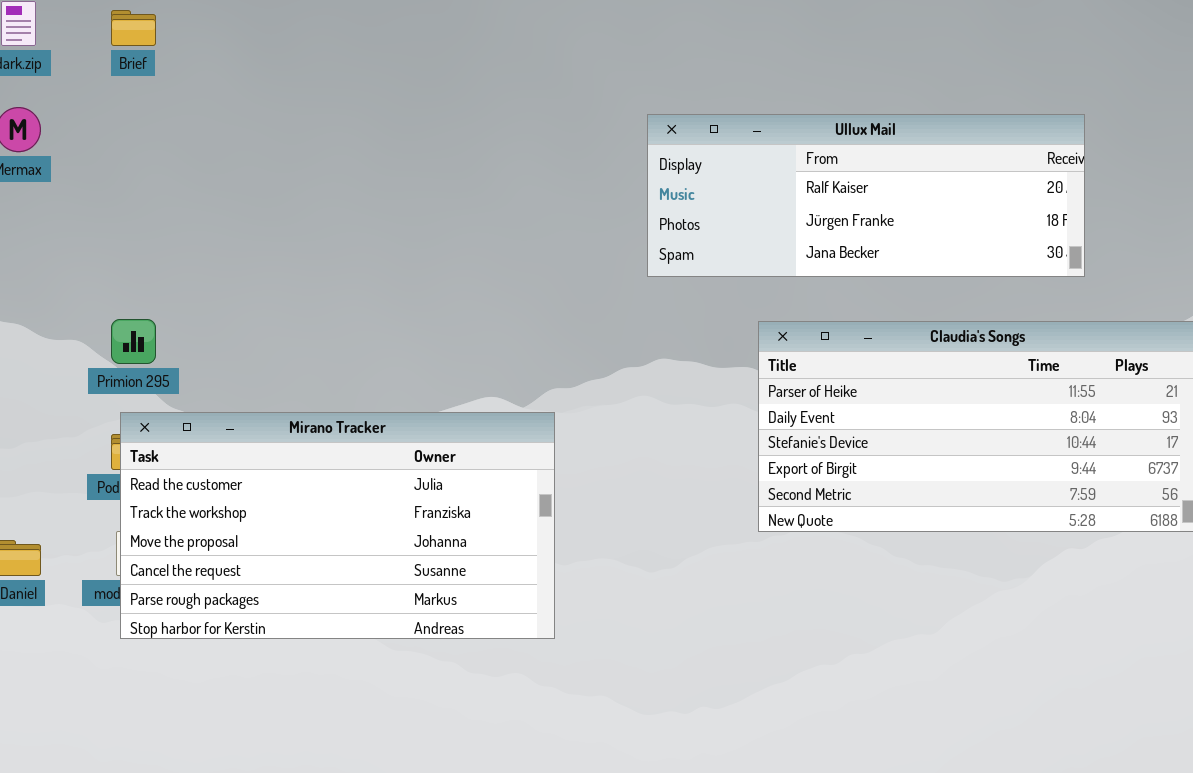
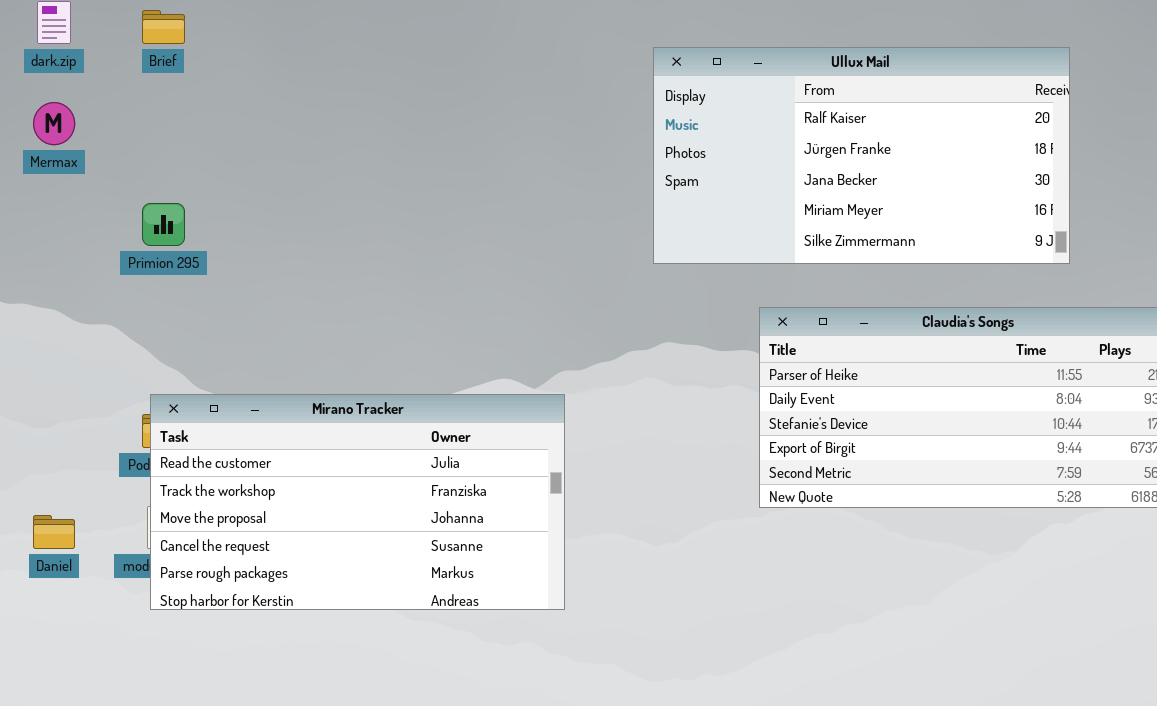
Ullux Mail: [647,114,1085,277] -> [653,47,1070,264], resized
Primion 295: [111,319,156,364] -> [142,203,185,246], moved

